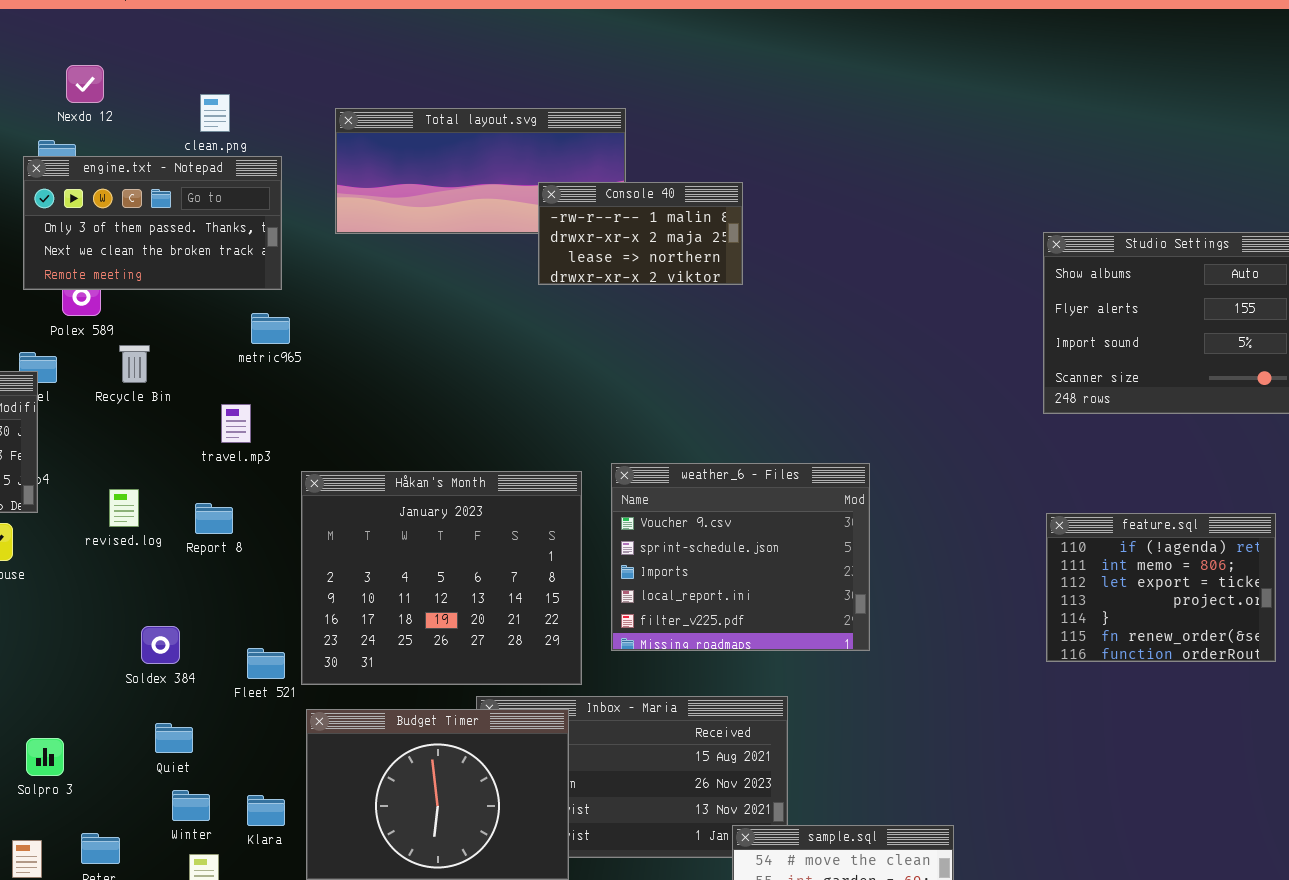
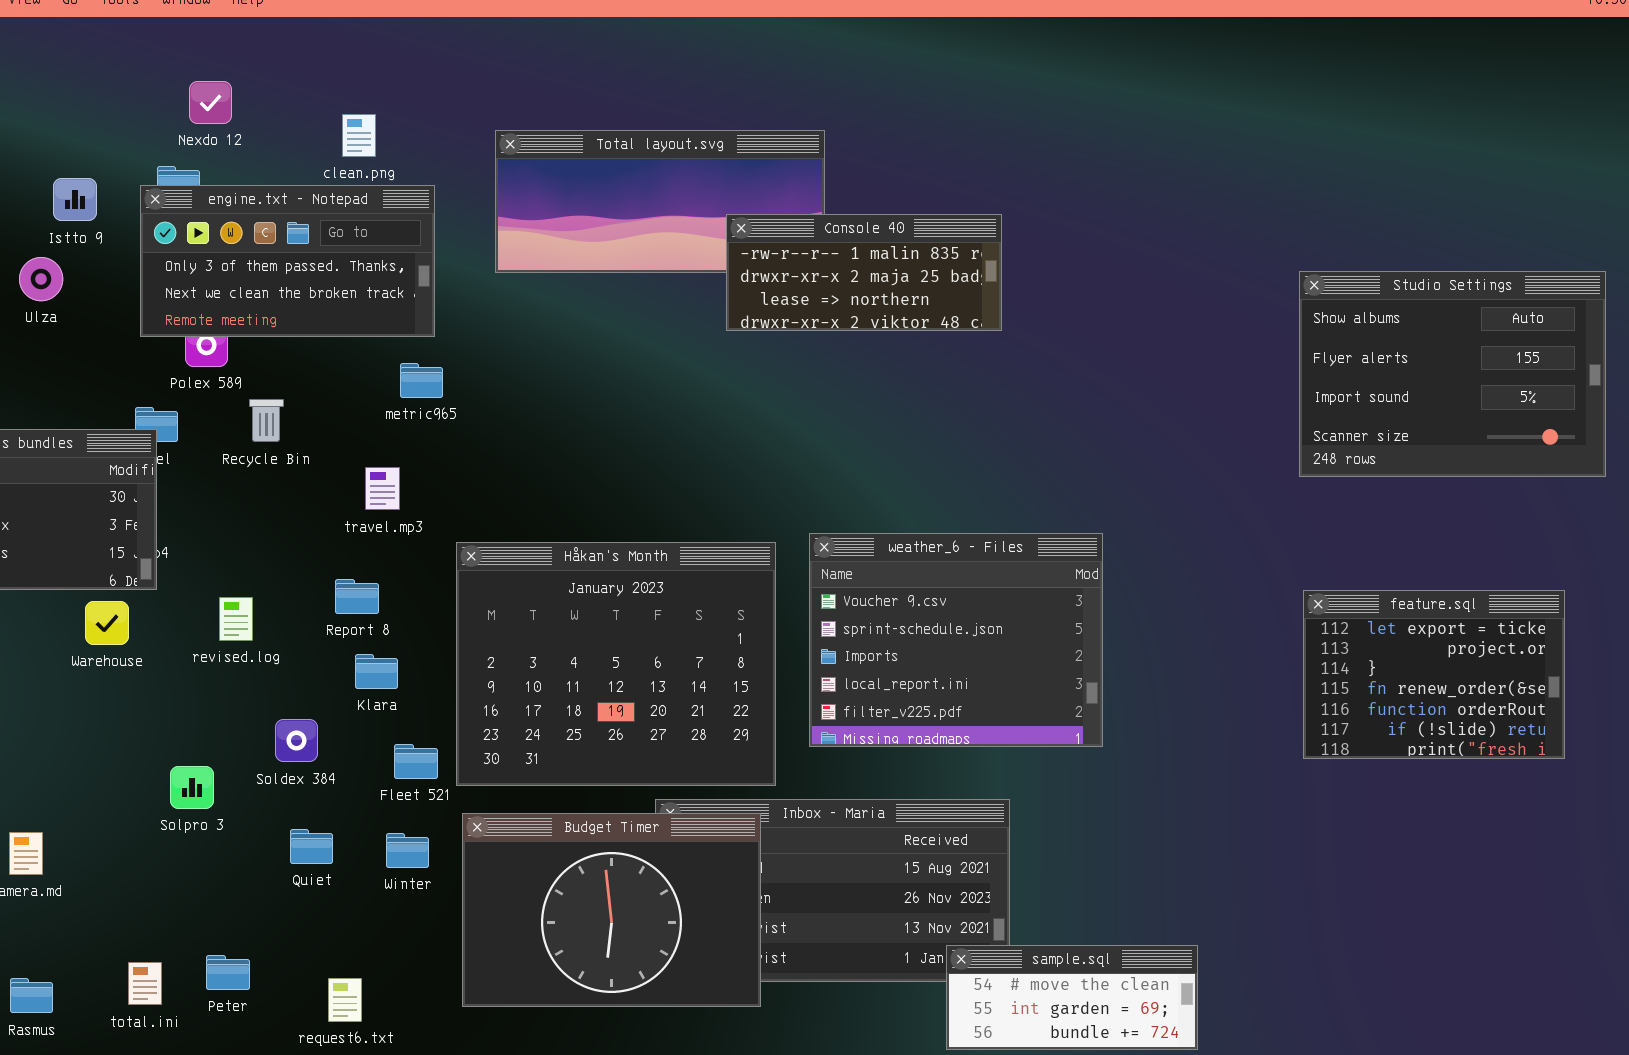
Console 40: [538,182,743,285] -> [726,214,1002,331], resized
revised.log: [109,489,139,527] -> [219,597,253,641], moved
feature.sql: [1046,513,1276,662] -> [1303,590,1565,759], scrolled down 2 rows
Solpro 3: [26,738,64,776] -> [170,766,214,809], moved
Winter: [172,790,210,821] -> [386,833,429,868], moved
Klara: [247,795,285,826] -> [355,654,398,689], moved

